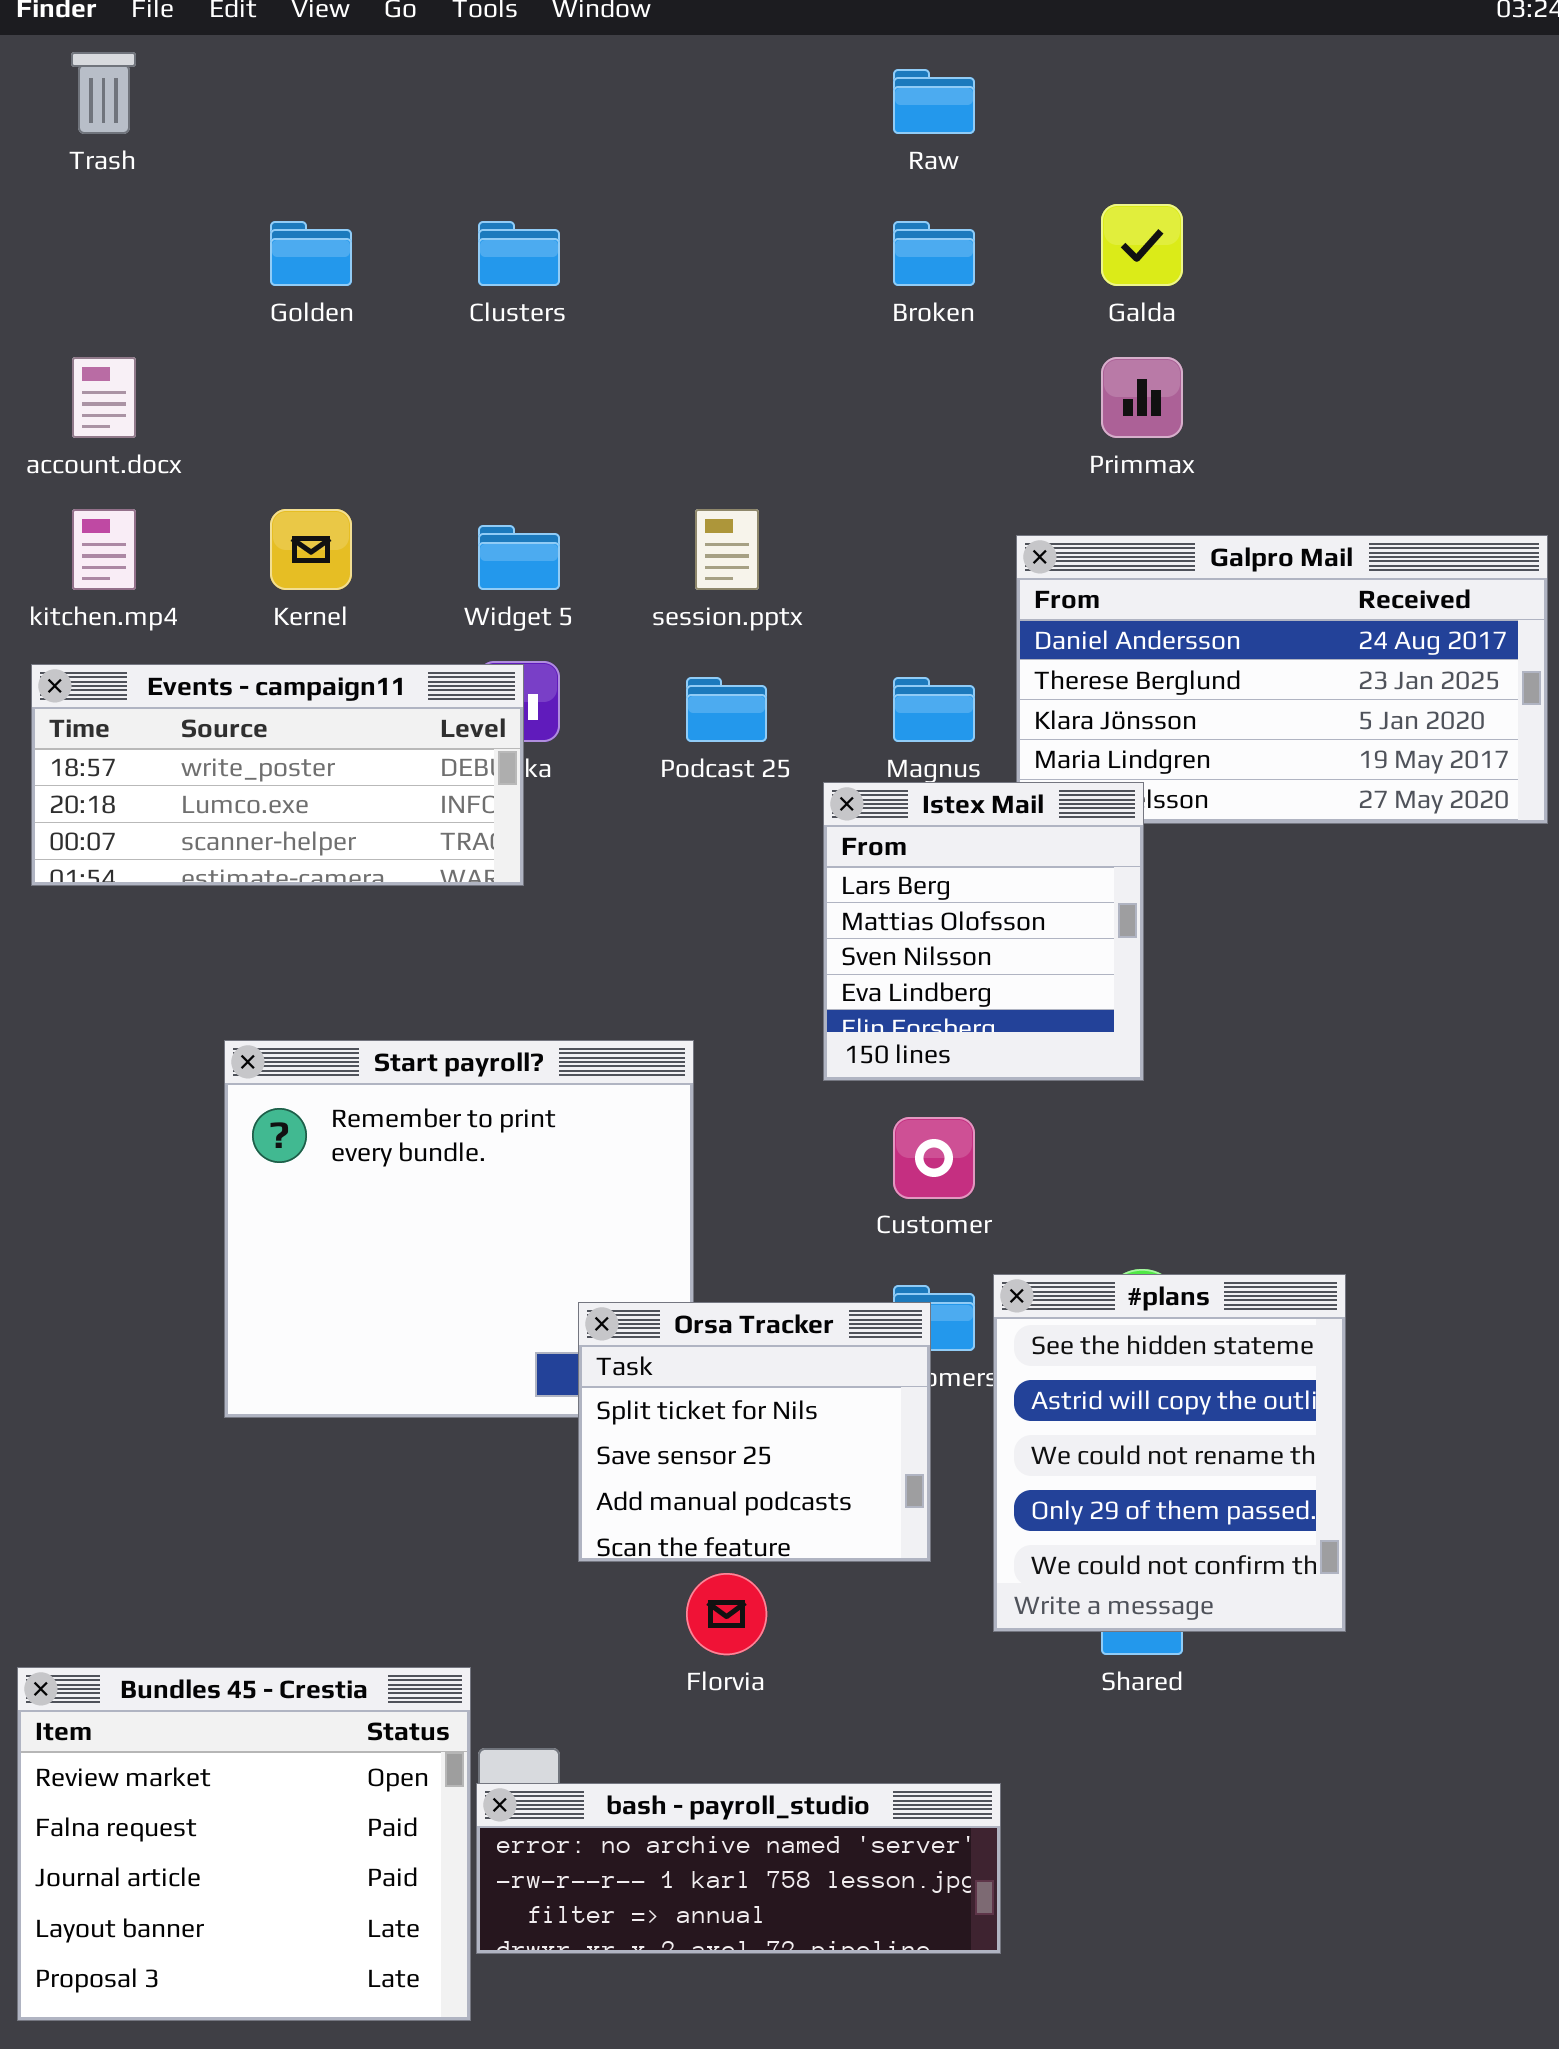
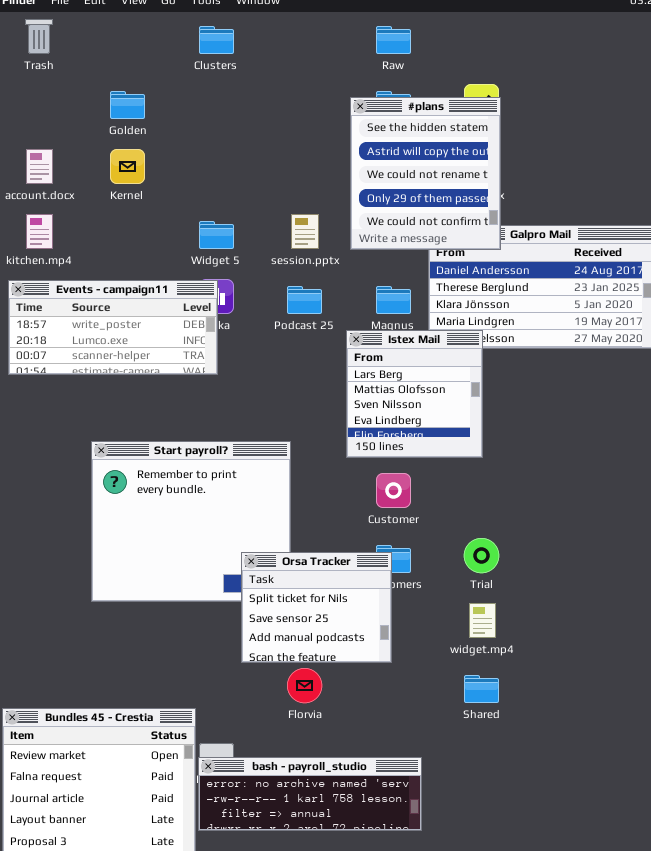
Clusters: [478,221,560,286] -> [199,26,234,54], moved
Kernel: [270,509,352,590] -> [110,149,145,184], moved
#plans: [993,1274,1346,1632] -> [350,97,501,250], moved

